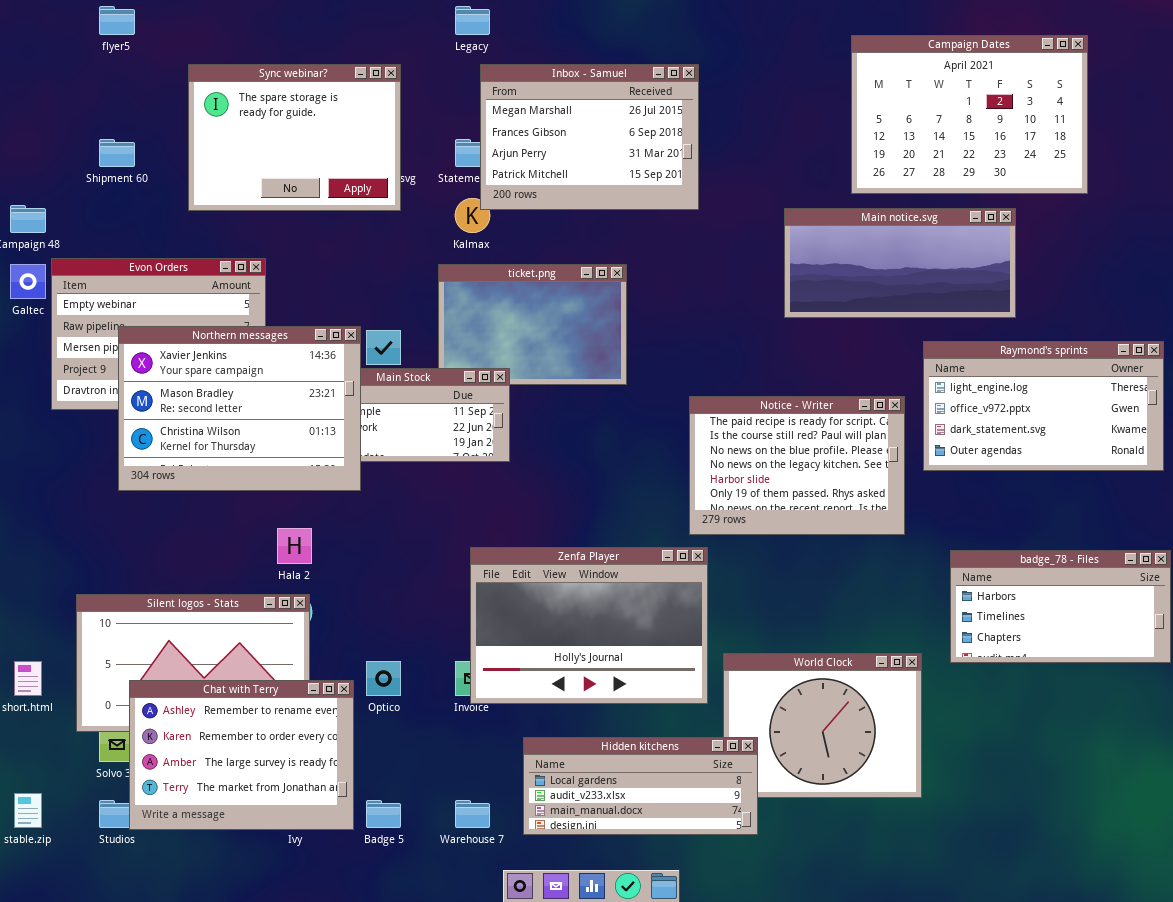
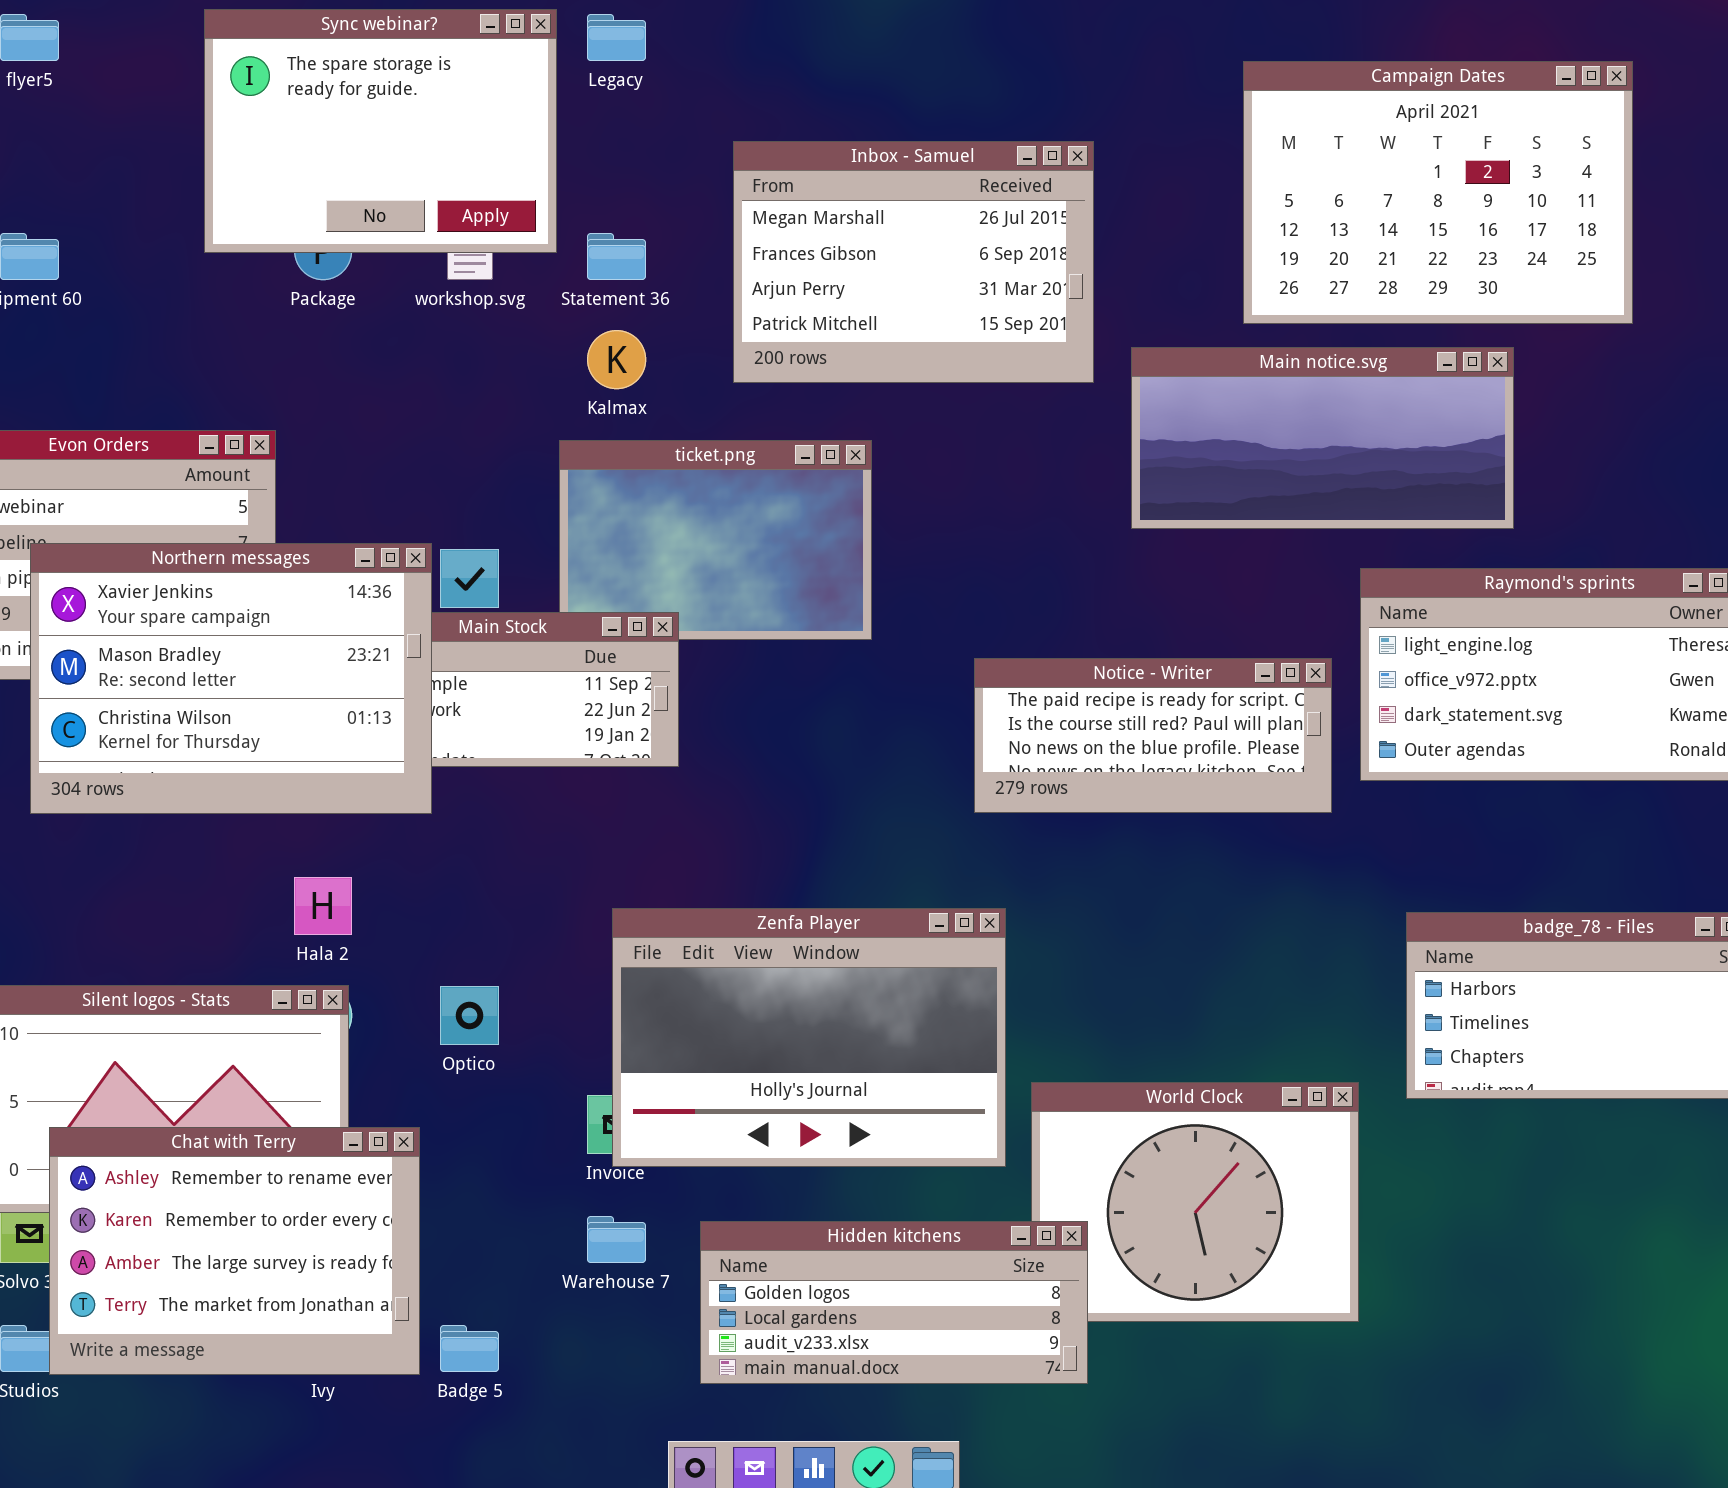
Sync webinar?: [188,64,401,211] -> [204,9,557,253], moved
Inbox - Samuel: [480,64,699,210] -> [733,141,1094,383], moved
Notice - Writer: [689,396,905,535] -> [974,658,1332,813], resized
Optico: [366,661,401,696] -> [440,986,499,1045], moved
Hidden kitchens: [523,737,758,835] -> [700,1221,1088,1384], scrolled up 1 row
Warehouse 7: [455,800,490,828] -> [587,1216,646,1263], moved

